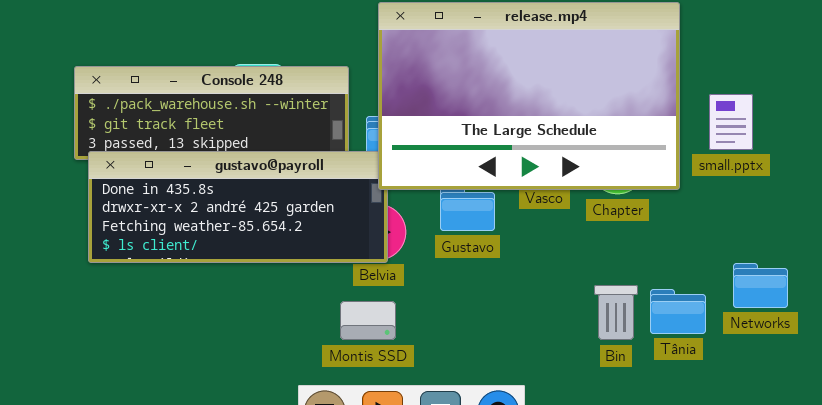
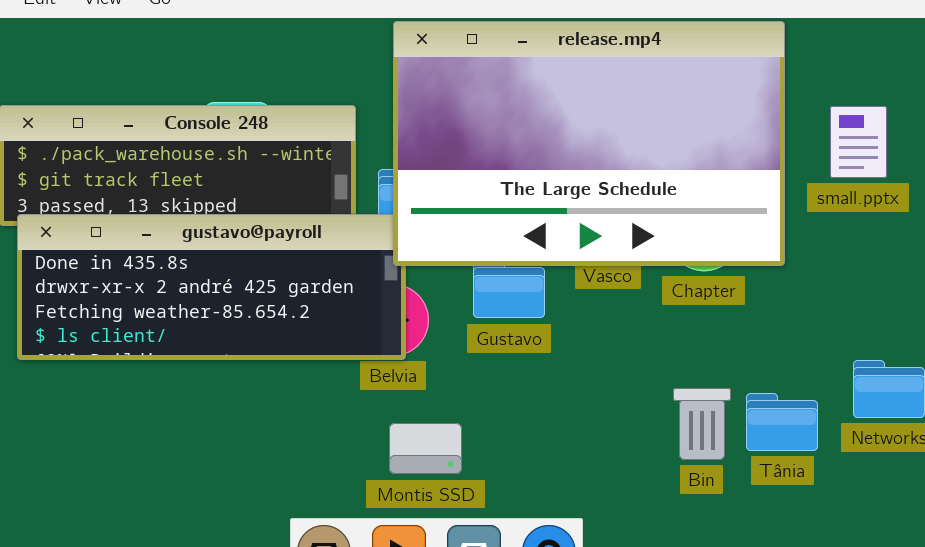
small.pptx: [709,94,753,150] -> [830,106,887,178], moved
Montis SSD: [340,301,396,340] -> [389,423,462,474], moved

